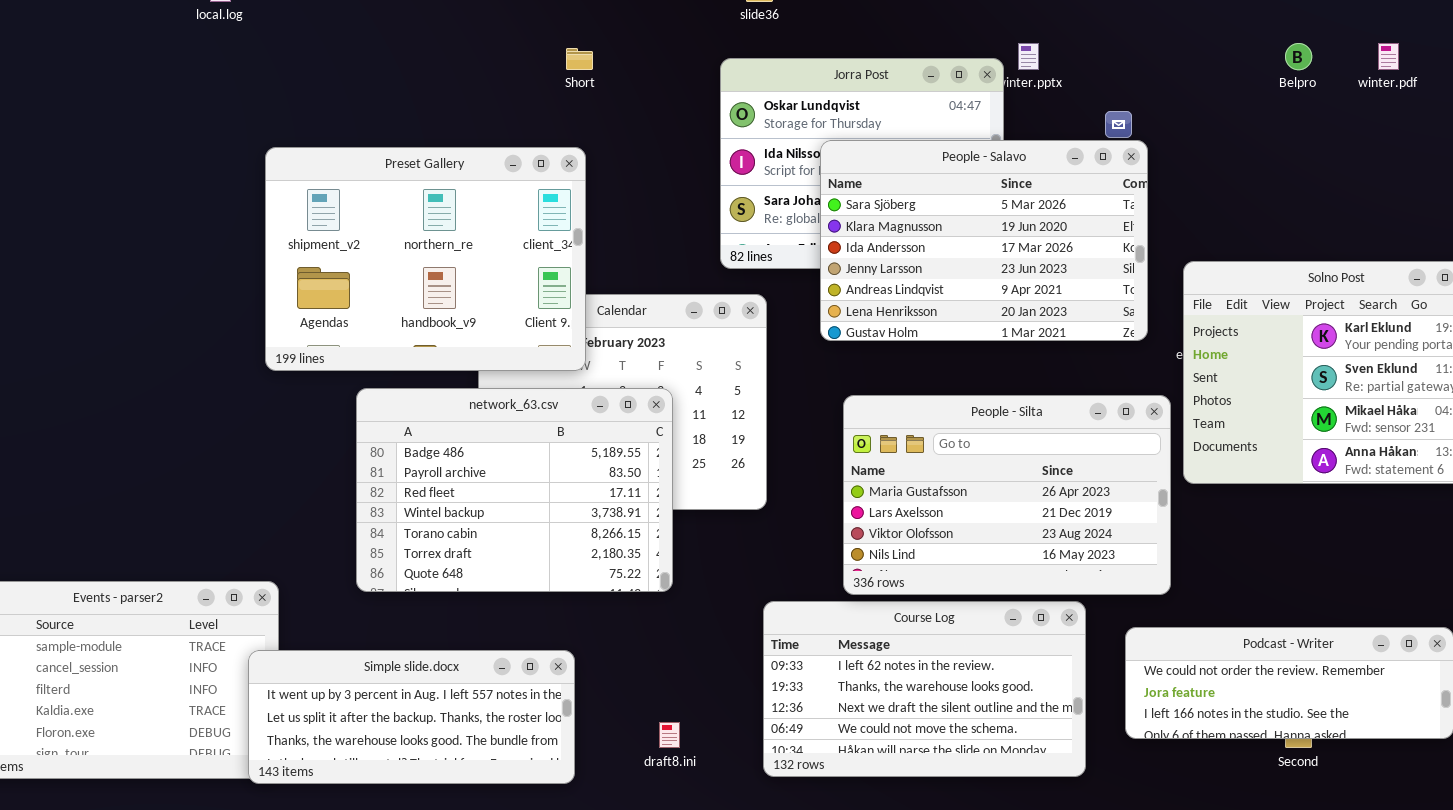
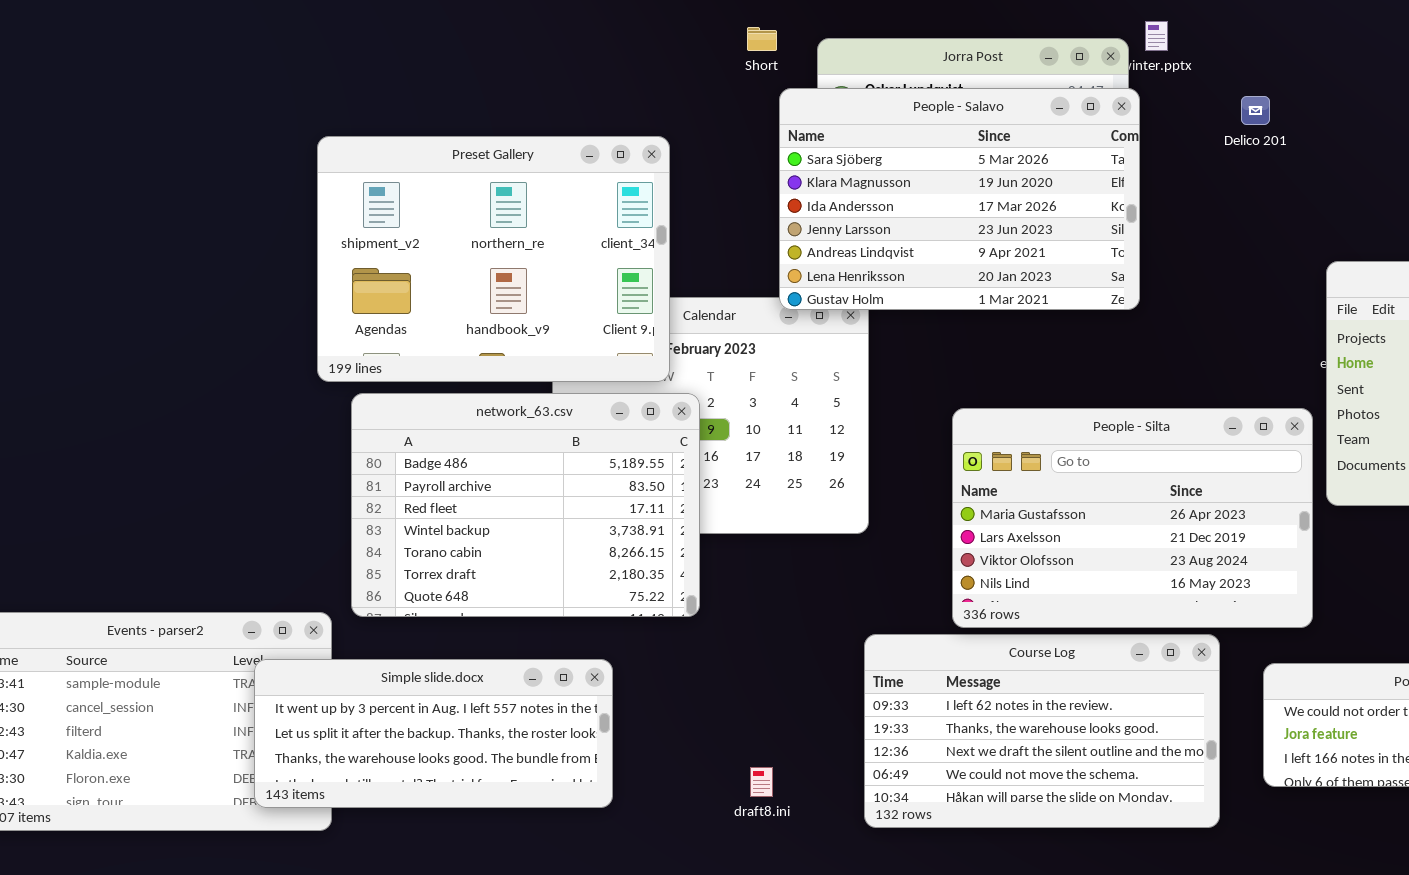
Short: [566,48,593,70] -> [747,27,777,51], moved
People - Salavo: [820,140,1148,341] -> [779,88,1140,310], moved
network_63.csv: [356,388,673,592] -> [351,393,700,617], moved
Simple slide.docx: [248,650,575,784] -> [254,659,613,808], moved

